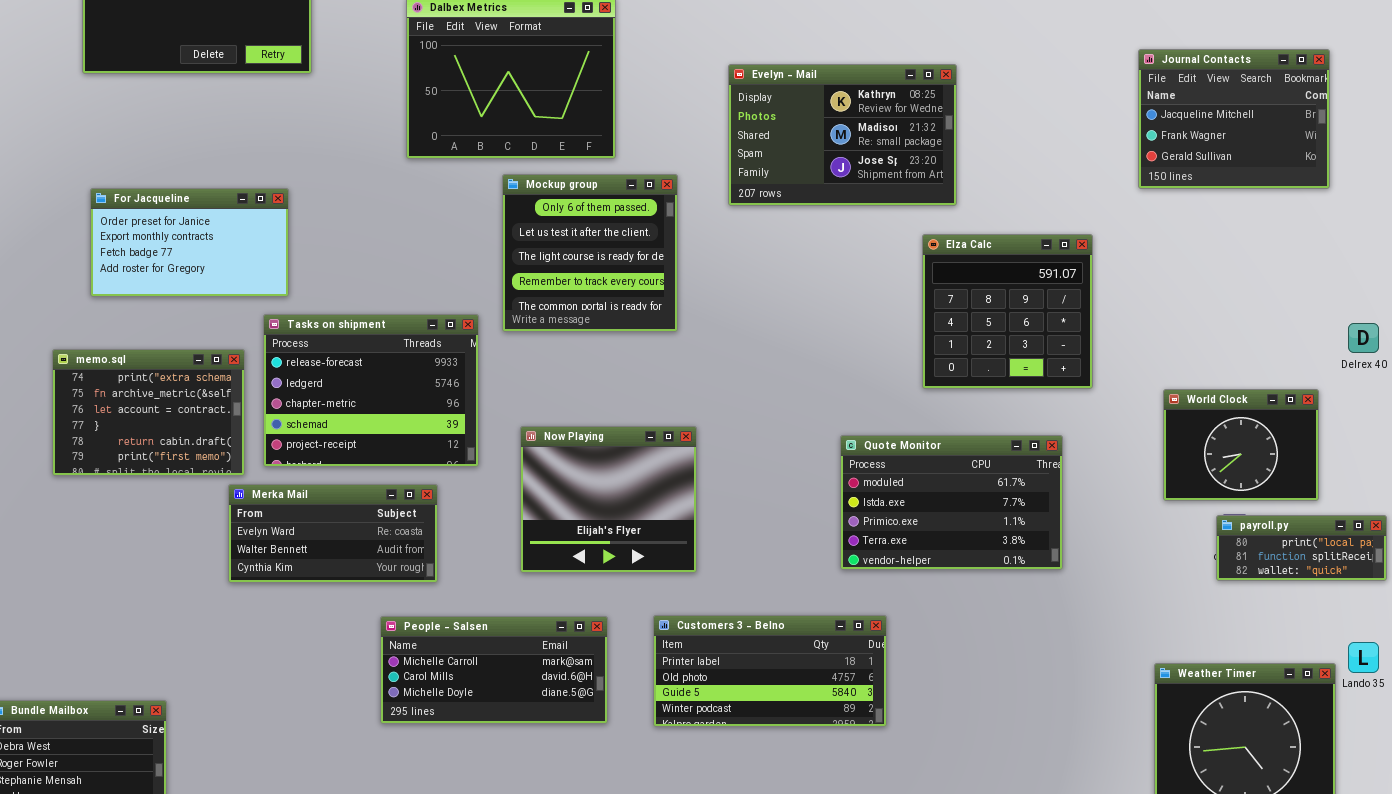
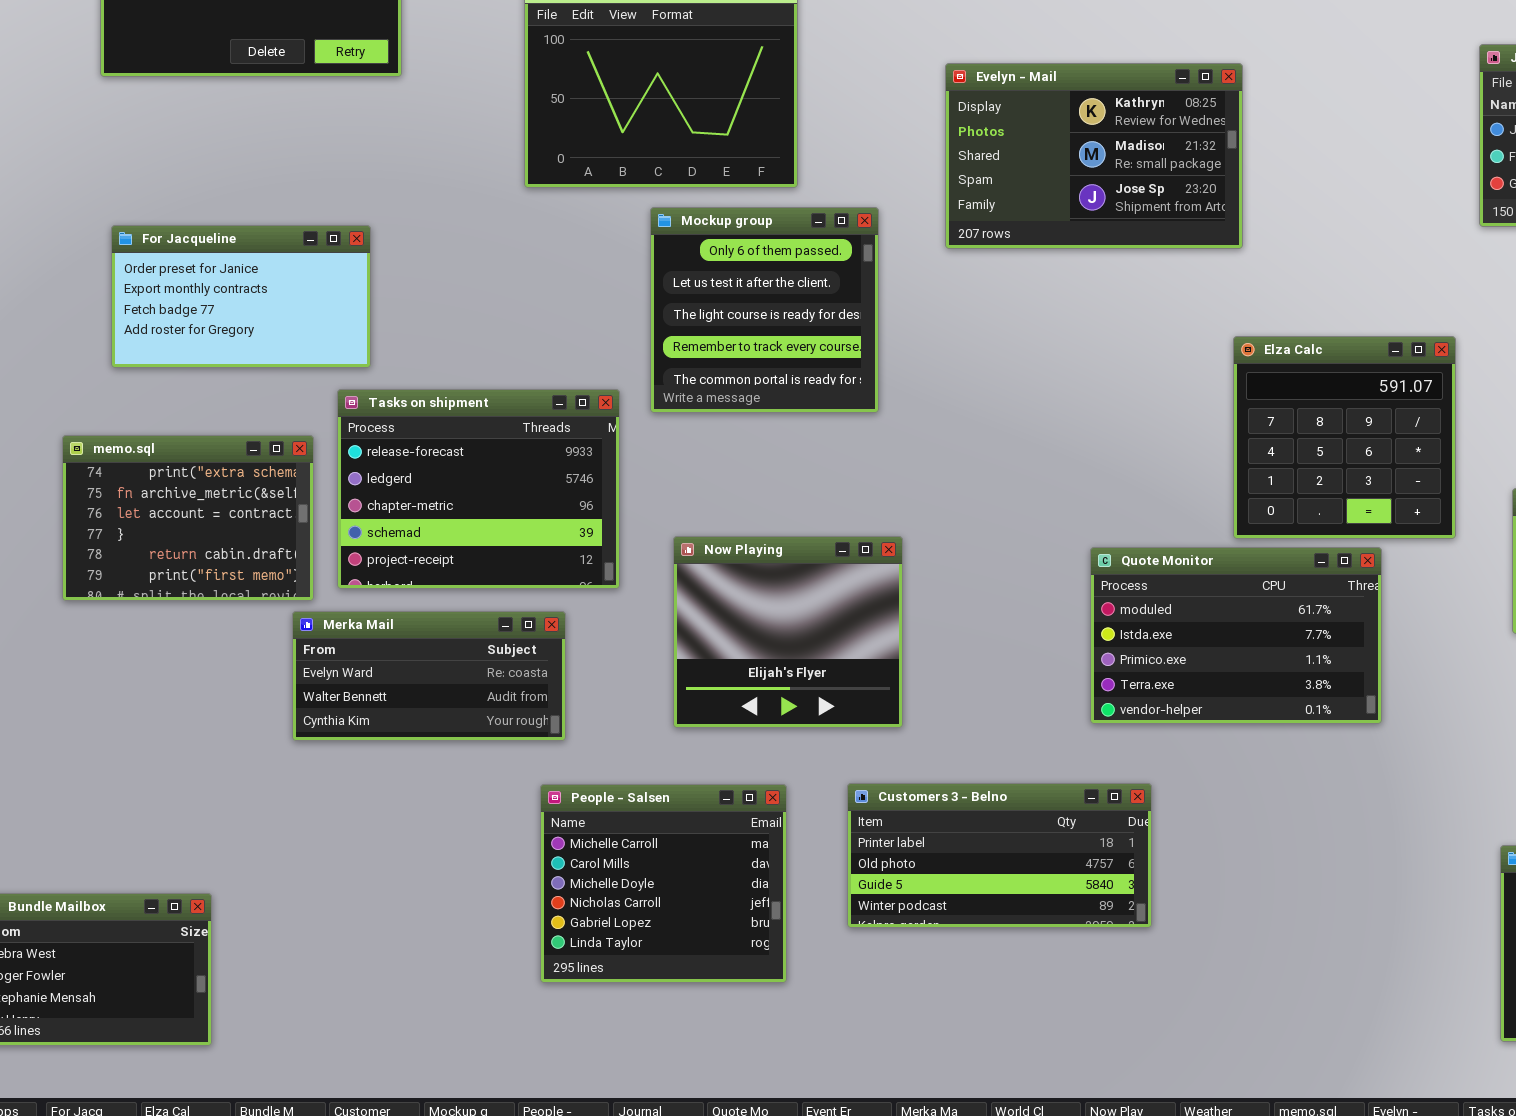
Elza Calc: [922,234,1093,389] -> [1233,336,1456,539], moved
People - Salsen: [380,616,608,724] -> [540,784,787,983], resized

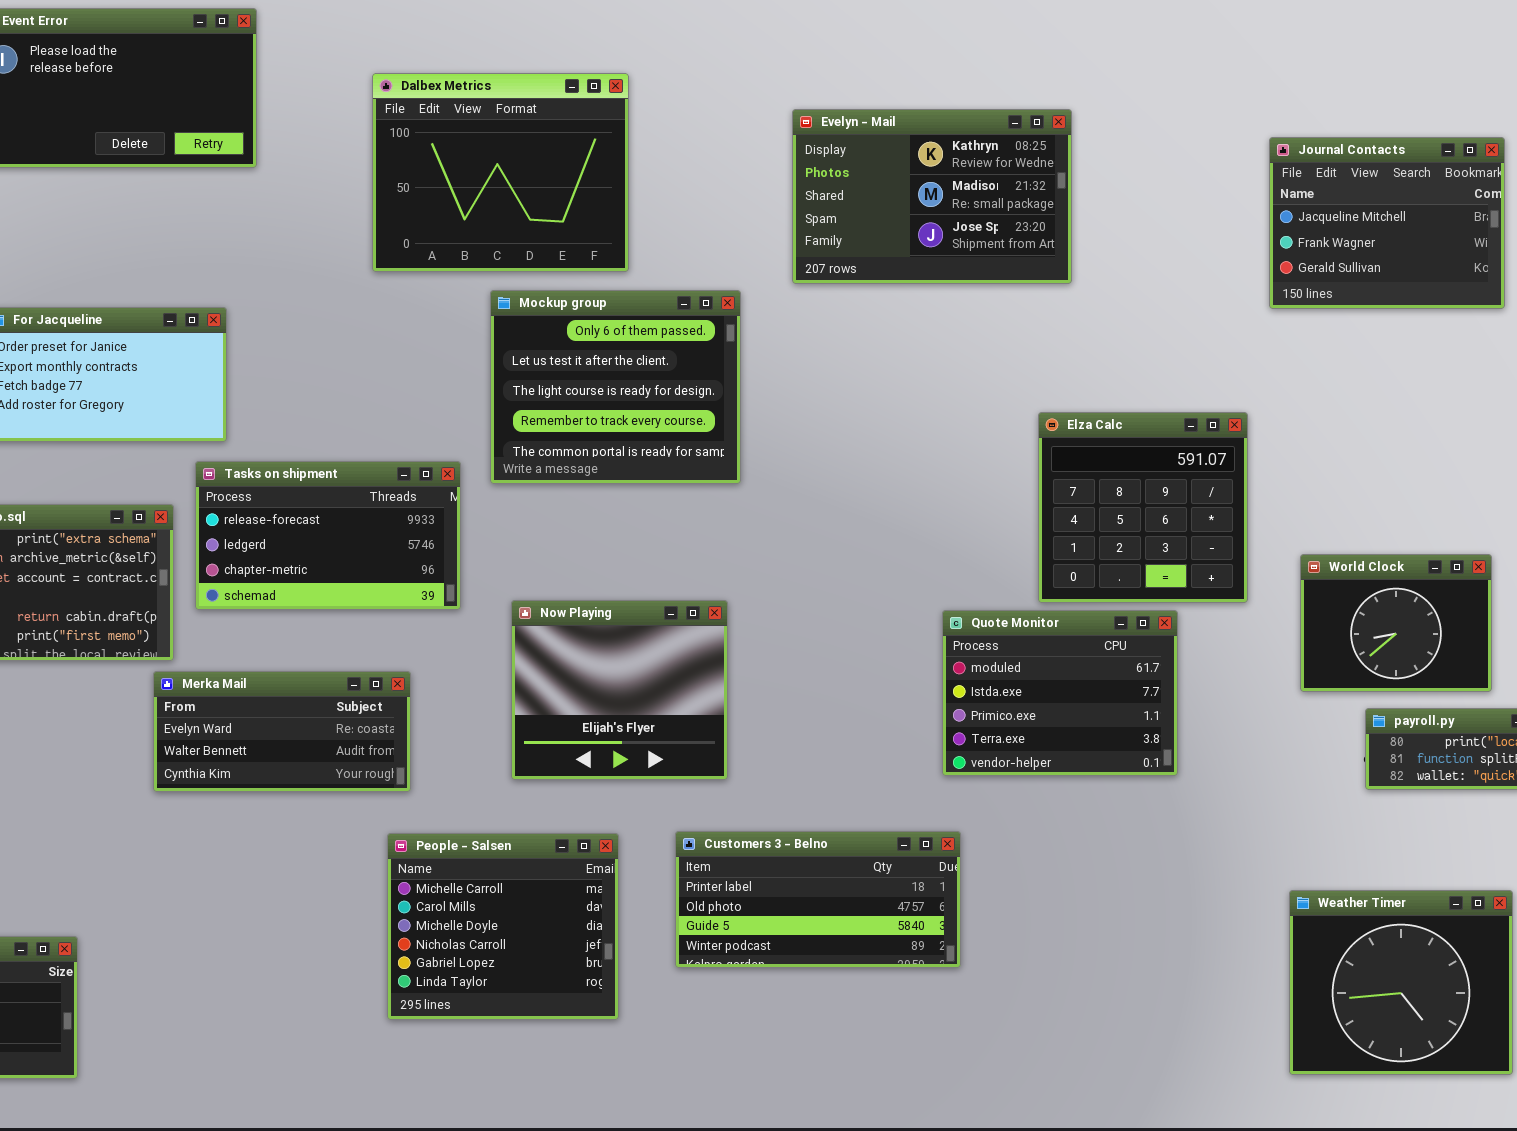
Evelyn - Mail: [945,63,1243,249] -> [792,109,1072,284], moved
Mockup group: [650,207,879,413] -> [490,290,741,484], resized
Tasks on shipment: [337,389,620,589] -> [195,461,461,610], resized
Quote Monitor: [1090,547,1382,724] -> [942,610,1178,776], resized

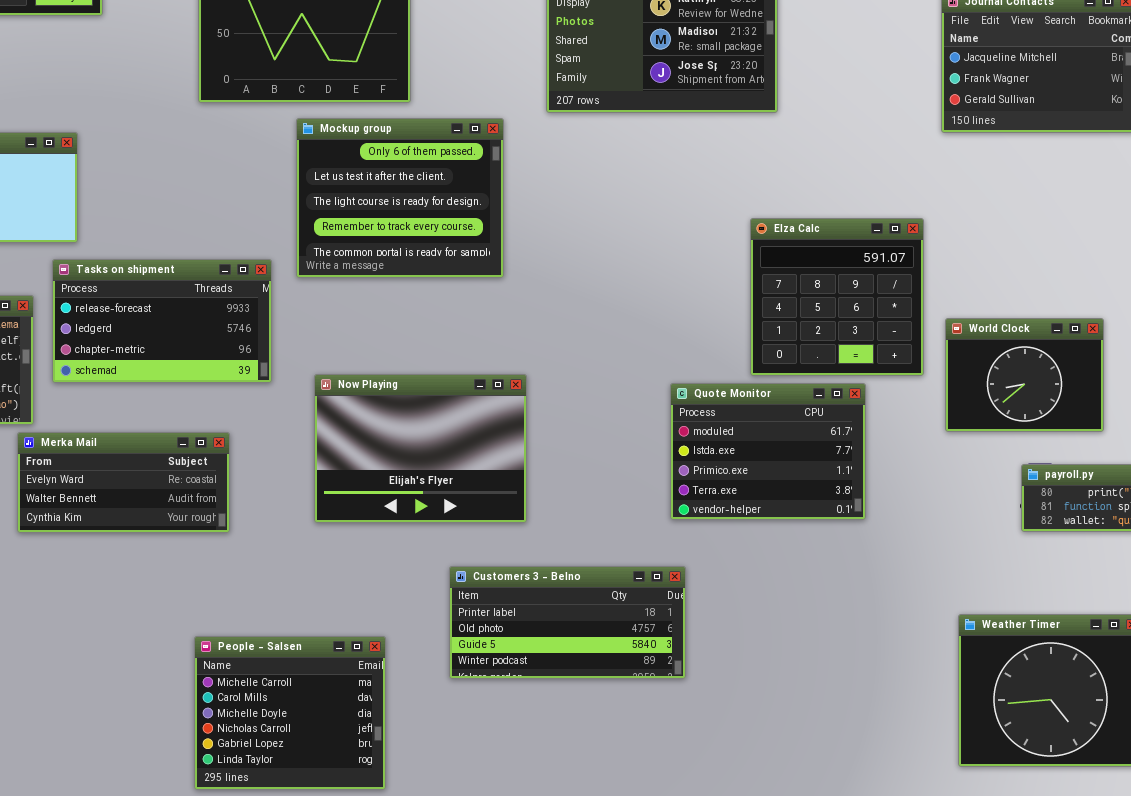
World Clock: [1300,554,1492,692] -> [945,318,1104,432], moved
Now Playing: [511,600,728,780] -> [314,374,527,523], resized
People - Salsen: [387,833,619,1020] -> [194,636,386,790], moved

